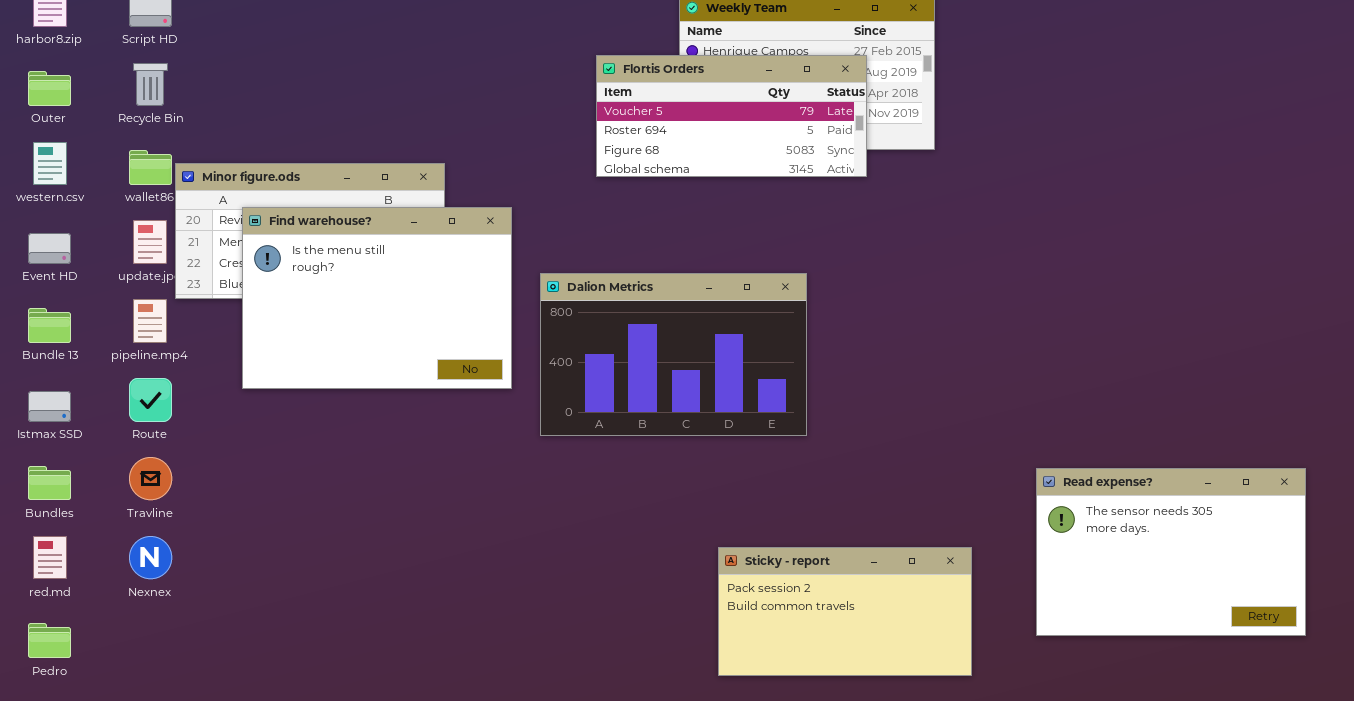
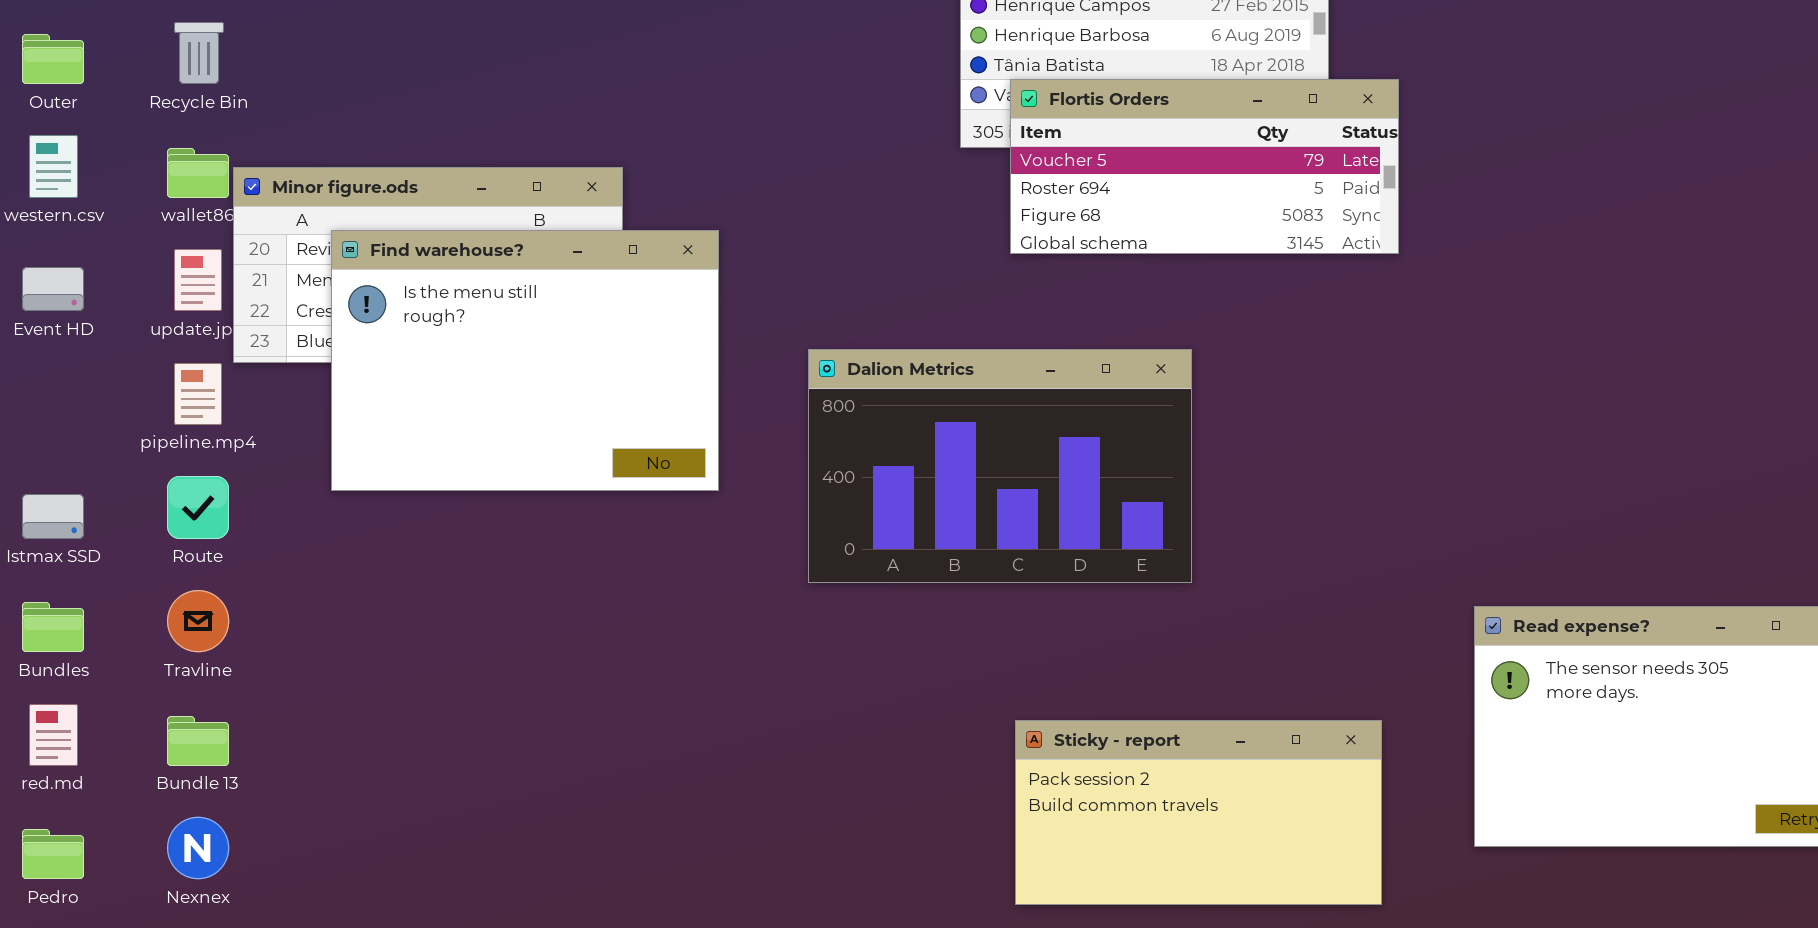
Flortis Orders: [596,55,867,177] -> [1010,79,1399,254], moved
Dalion Metrics: [540,273,807,436] -> [808,349,1192,583], moved
Bundle 13: [28,308,71,343] -> [167,716,229,766], moved
Nexnex: [129,536,172,579] -> [167,817,229,879], moved

